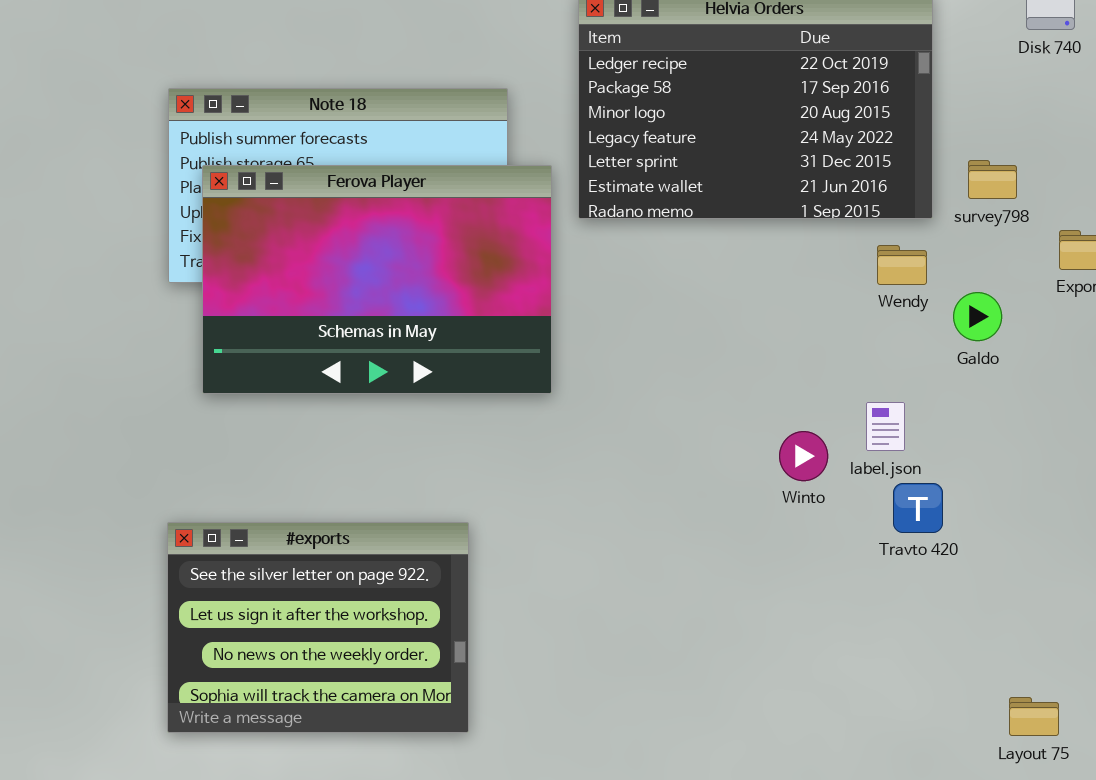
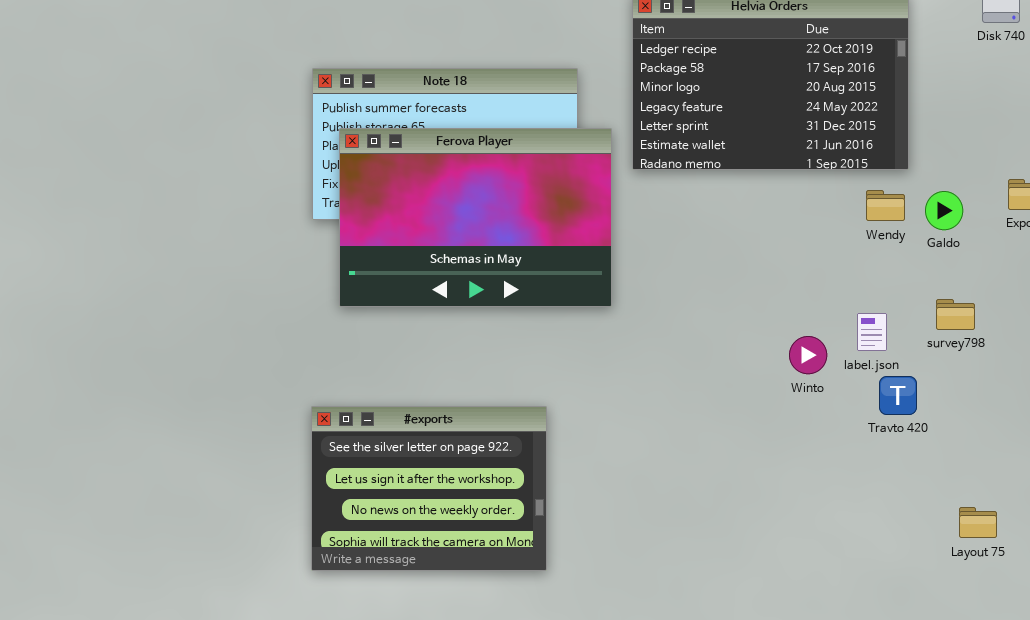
survey798: [968,160,1017,199] -> [936,299,975,330], moved
Galdo: [953,292,1002,341] -> [925,191,963,230], moved
Layout 75: [1009,697,1059,736] -> [959,507,997,538], moved

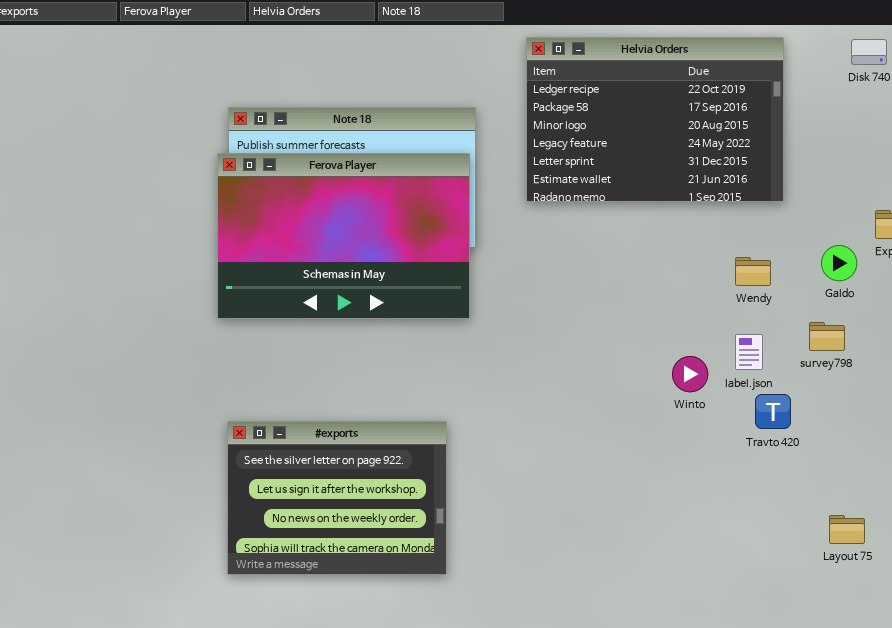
Ferova Player: [339,128,612,307] -> [217,153,470,319], moved
Wendy: [866,190,905,221] -> [735,257,771,286], moved
Galdo: [925,191,963,230] -> [821,245,857,281], moved

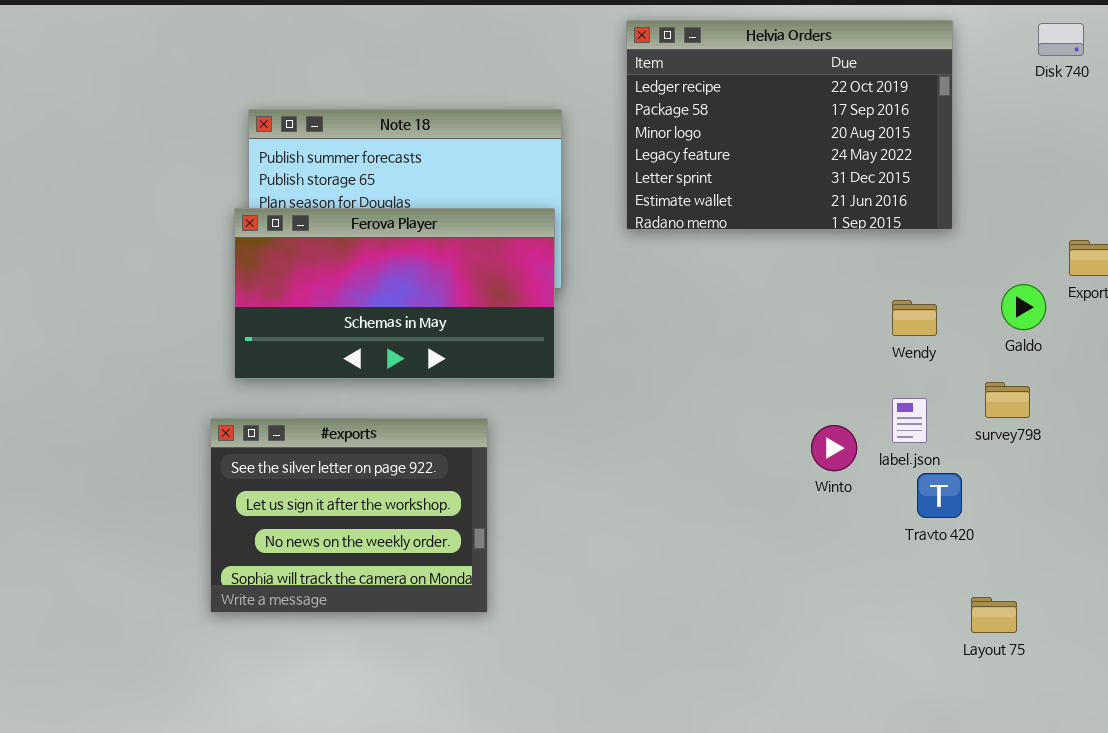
Ferova Player: [217,153,470,319] -> [234,208,555,379], resized
#exports: [227,421,447,575] -> [210,418,488,613], moved
Layout 75: [829,515,865,544] -> [971,597,1017,633], moved

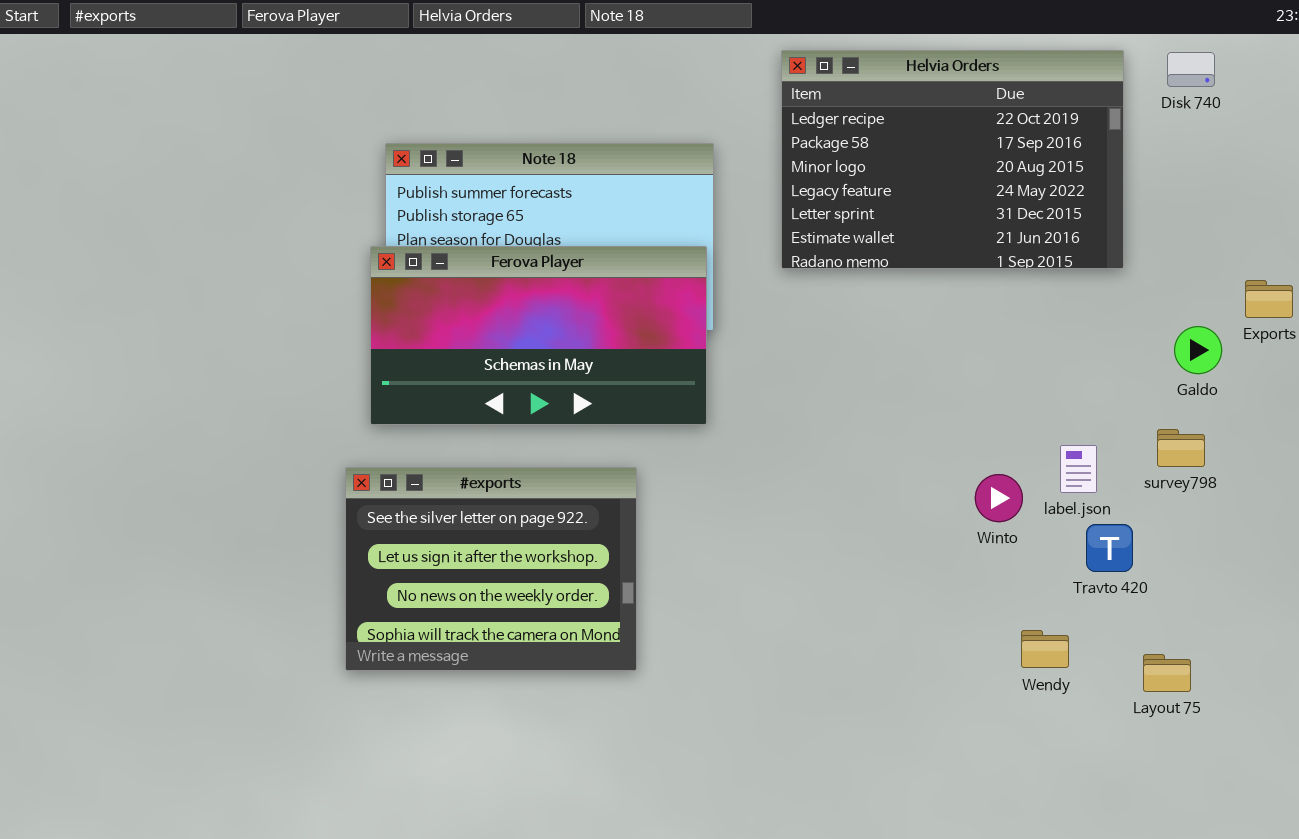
Disk 740: [1038,23,1084,56] -> [1167,52,1215,87], moved
Wendy: [892,300,937,336] -> [1021,630,1069,668], moved

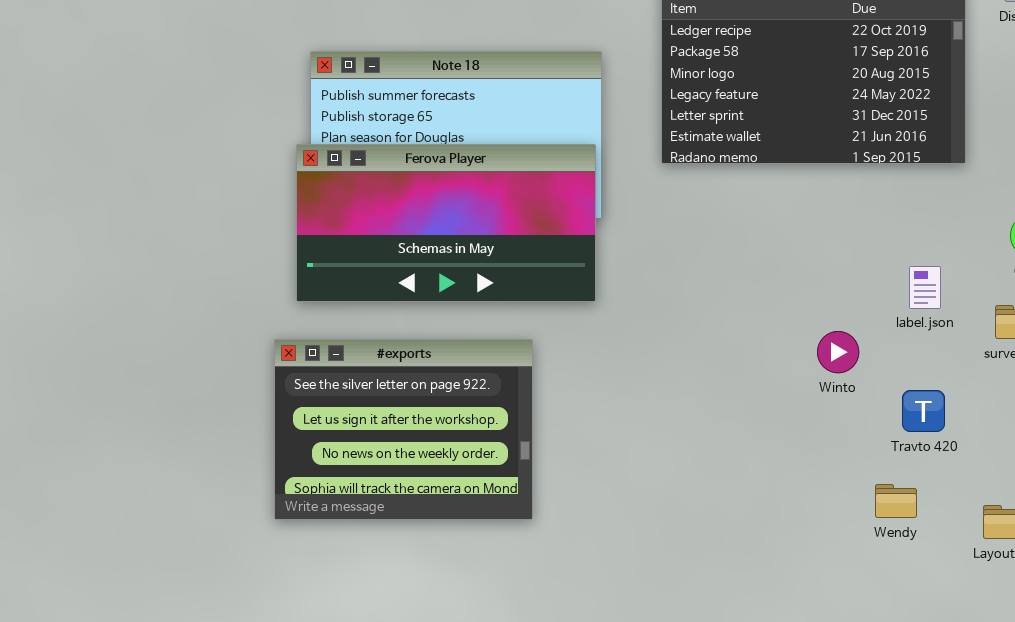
label.json: [1060,445,1097,493] -> [909,266,941,309], moved
Winto: [975,474,1023,522] -> [817,331,859,373], moved
Travto 420: [1086,524,1133,572] -> [902,390,945,432], moved

